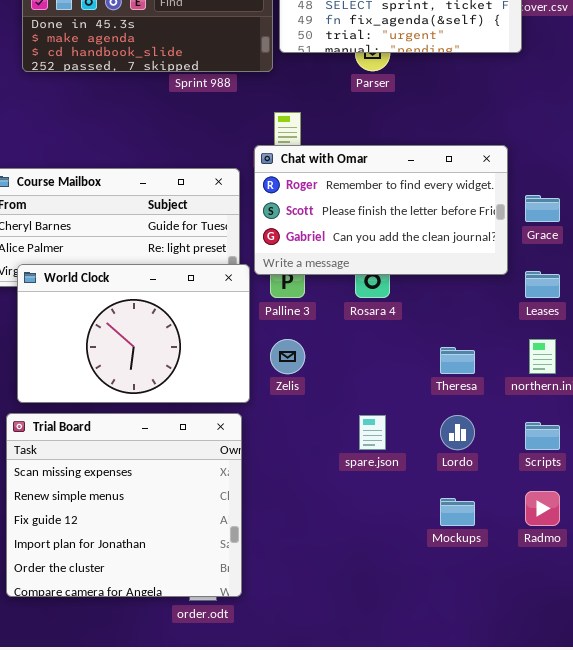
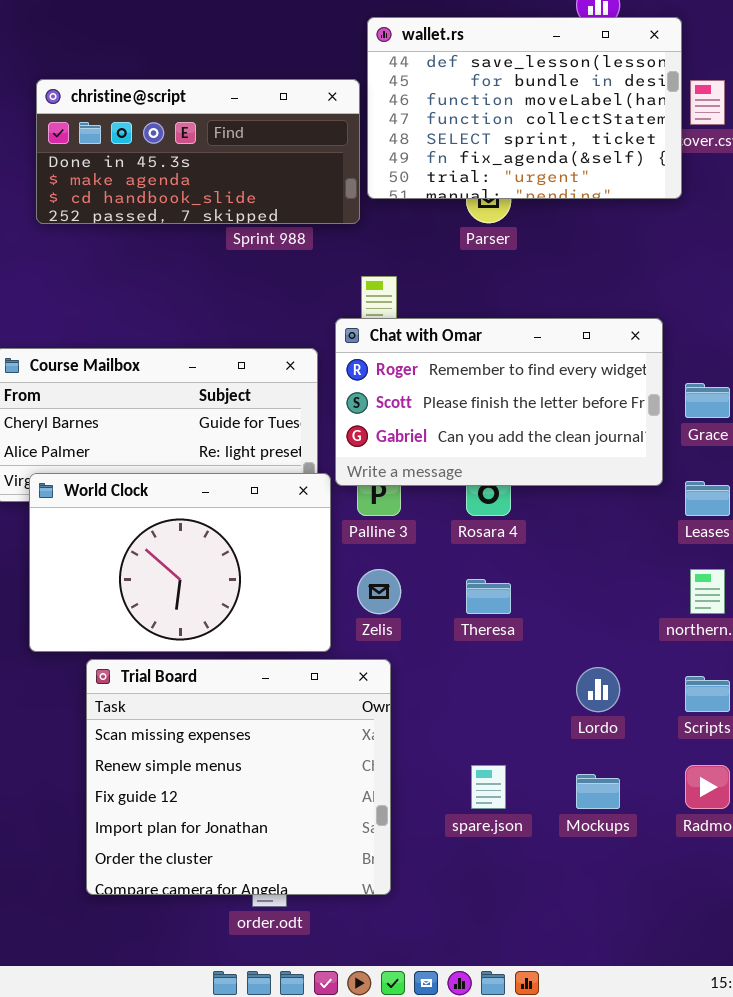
Theresa: [440,347,475,374] -> [466,579,511,614], moved
Trial Board: [6,413,242,597] -> [86,659,391,895], moved
spare.json: [359,415,386,450] -> [471,765,506,809], moved

